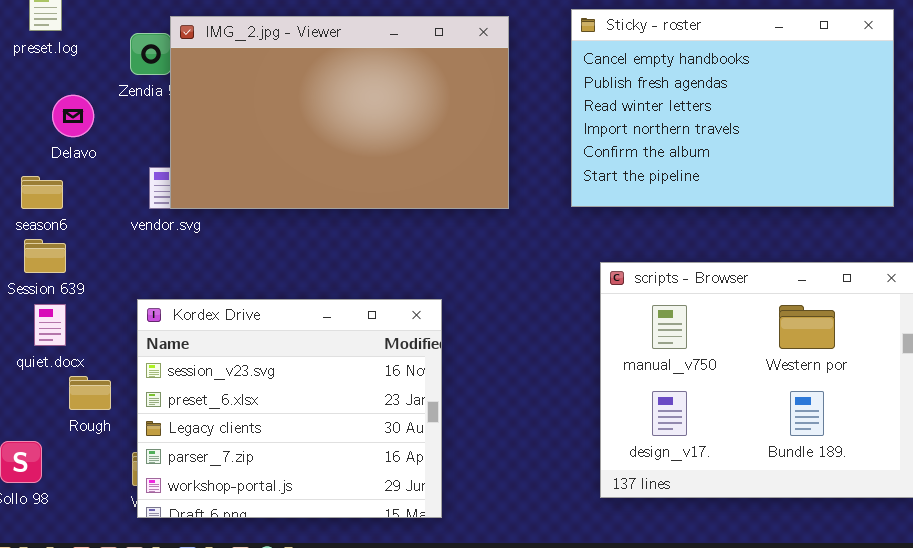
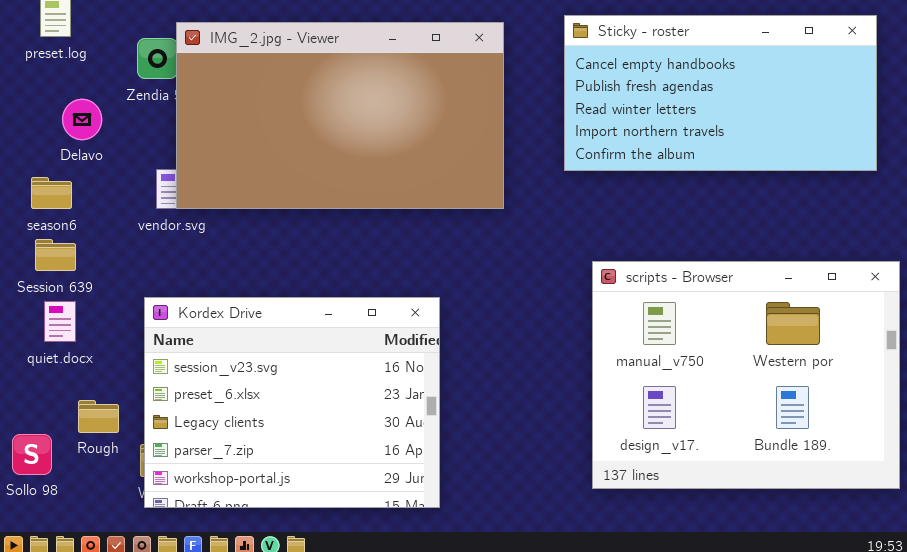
Sticky - roster: [571,9,894,207] -> [564,15,877,171], resized
Rough: [69,376,111,410] -> [78,400,119,433], moved

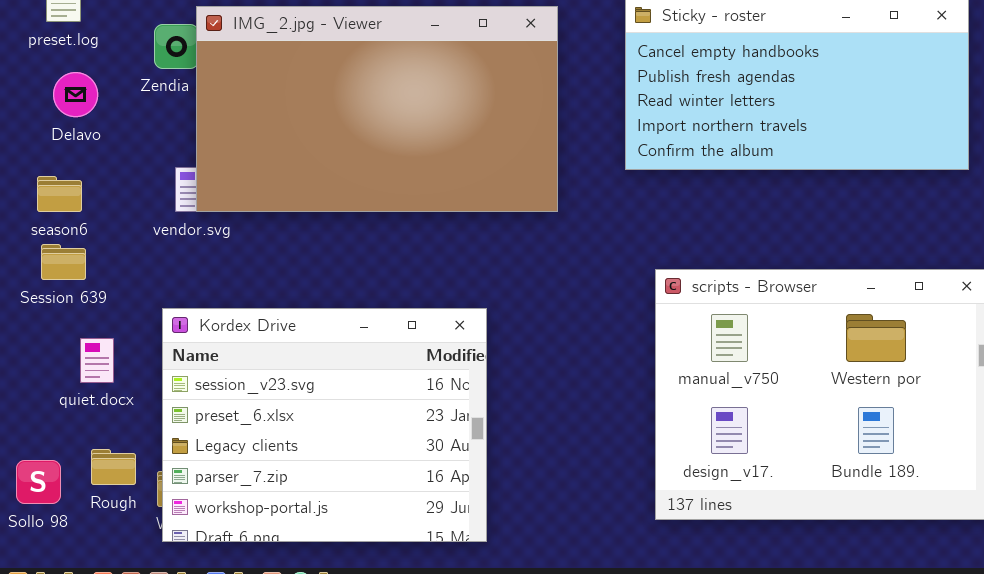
Delavo: [62,99,102,140] -> [53,72,98,117], moved
quiet.docx: [44,301,76,342] -> [80,338,114,383], moved
Rough: [78,400,119,433] -> [91,449,136,485], moved

